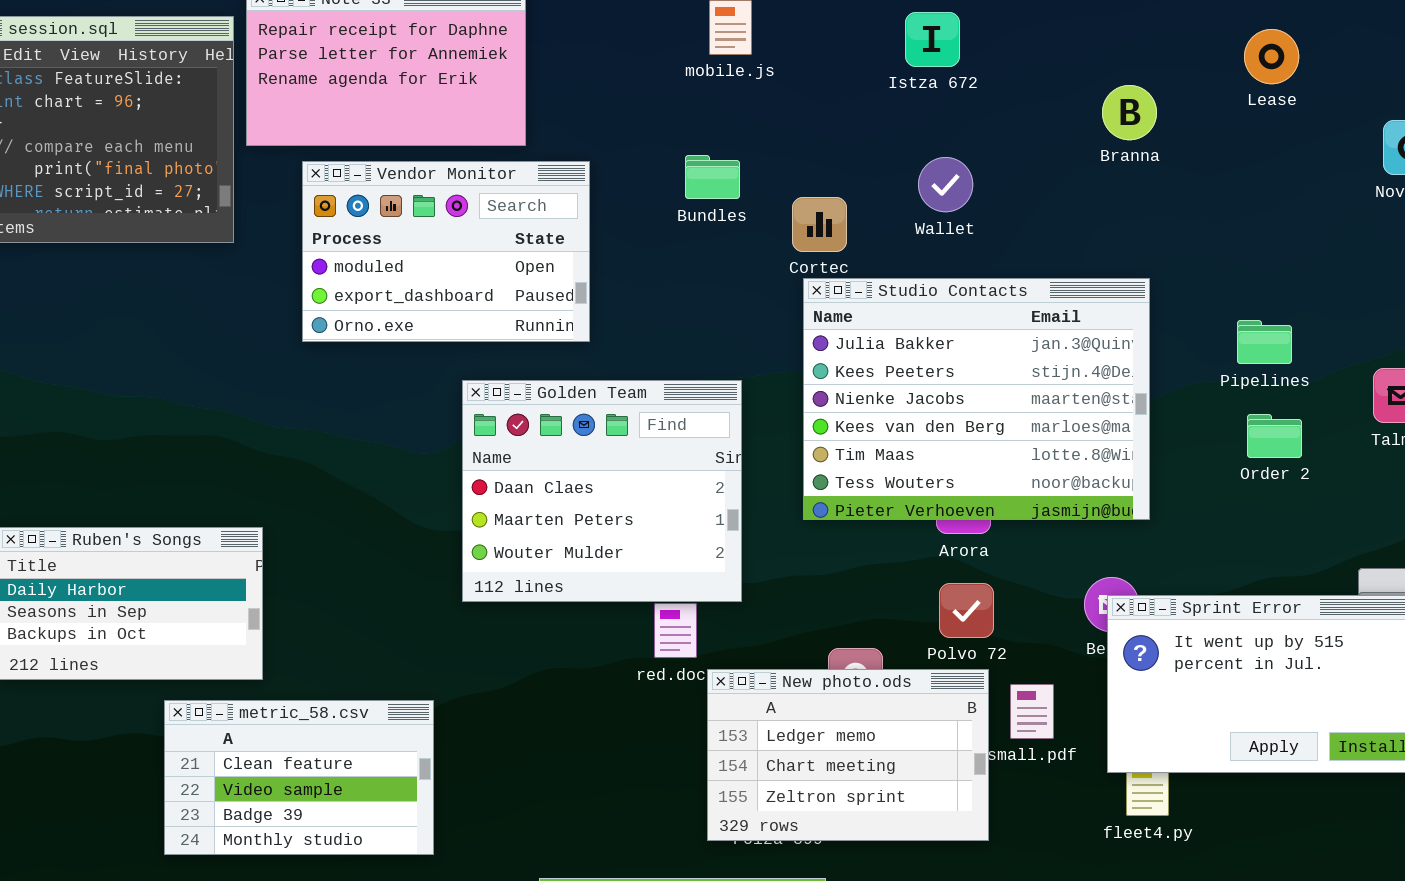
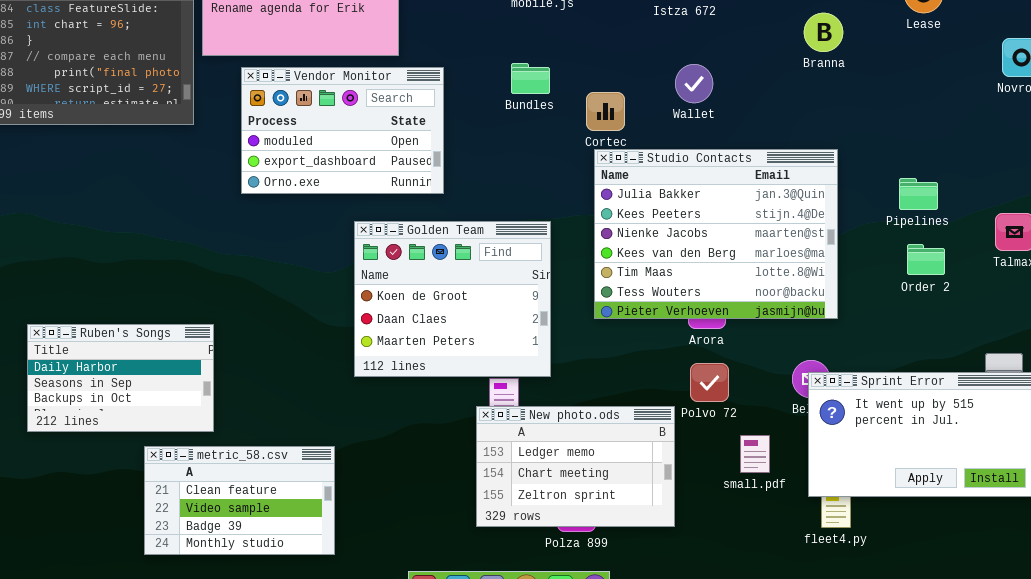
Golden Team: [462,380,742,602] -> [354,221,551,377], scrolled up 1 row
New photo.ods: [707,669,989,841] -> [476,406,675,527], moved

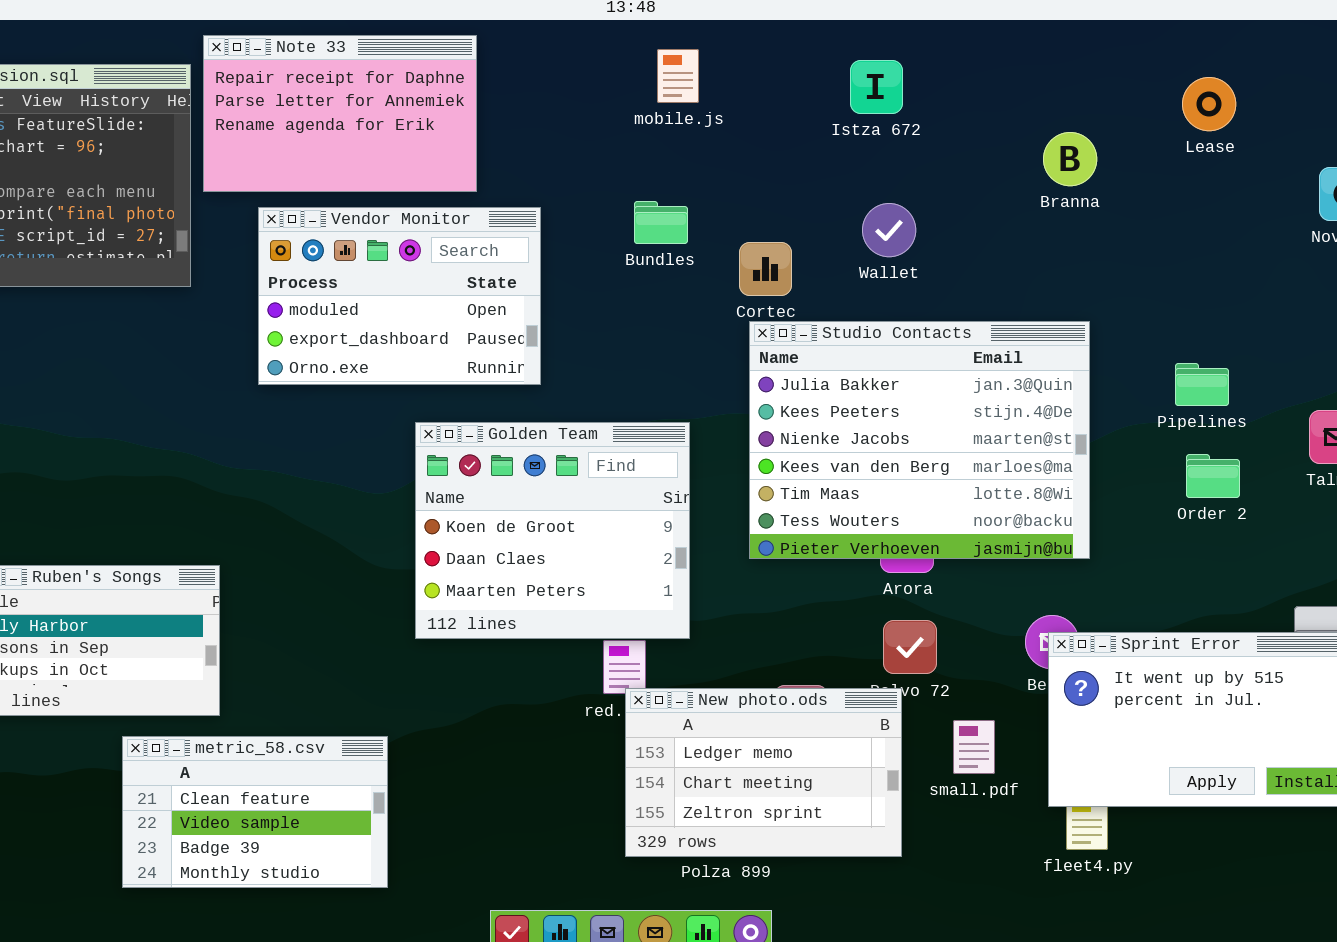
New photo.ods: [476,406,675,527] -> [625,688,902,857], moved

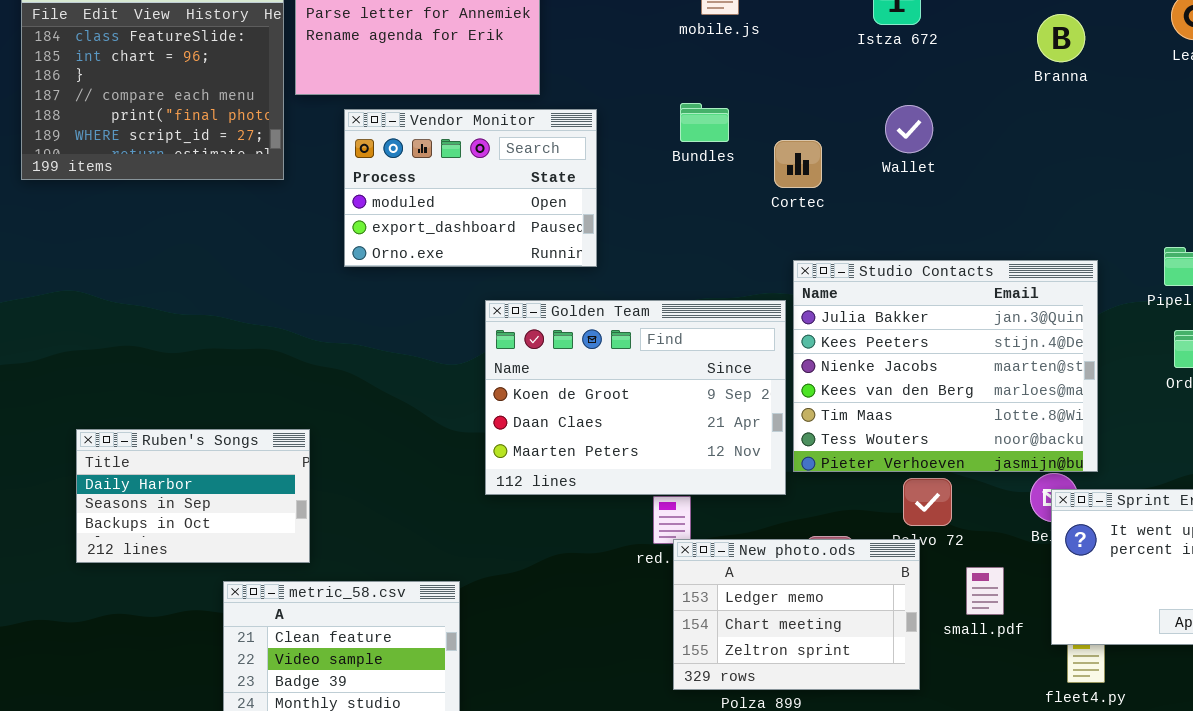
Branna: [1043,132,1097,186] -> [1037,14,1085,62], moved
Studio Contacts: [749,321,1090,559] -> [793,260,1098,472], moved
Golden Team: [415,422,690,639] -> [485,300,786,495], resized

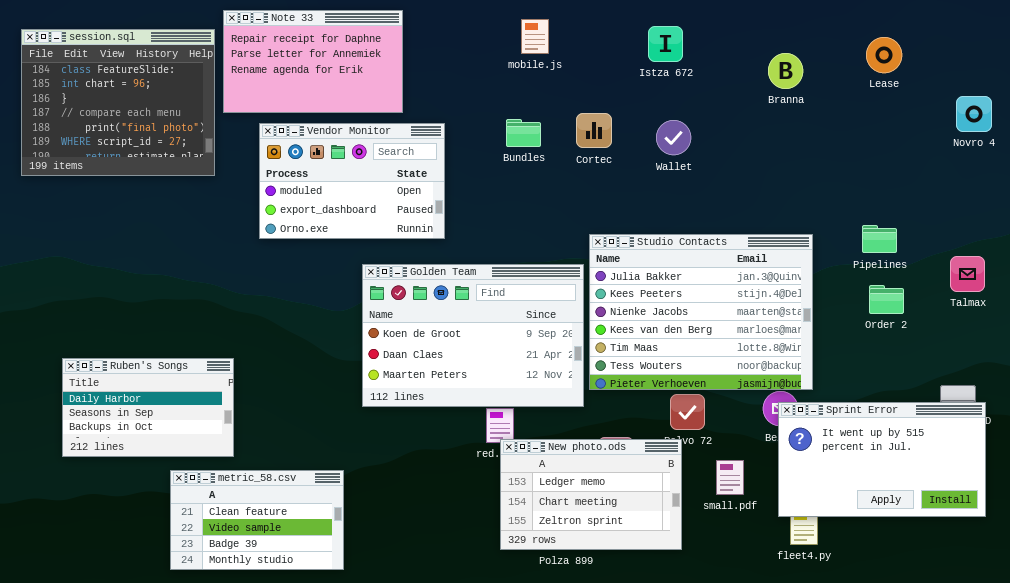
Cortec: [774,140,822,188] -> [576,113,612,148], moved

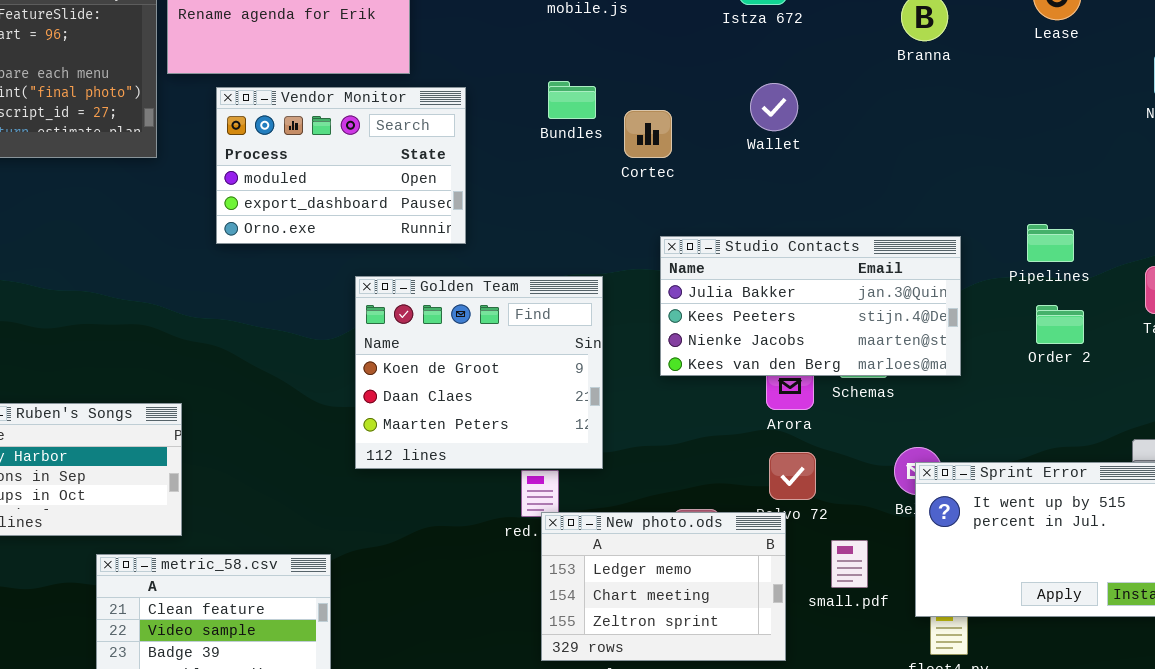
Cortec: [576,113,612,148] -> [624,110,672,158], moved
Studio Contacts: [589,234,813,390] -> [660,236,961,376], resized
Golden Team: [362,264,584,407] -> [355,276,603,469], resized

